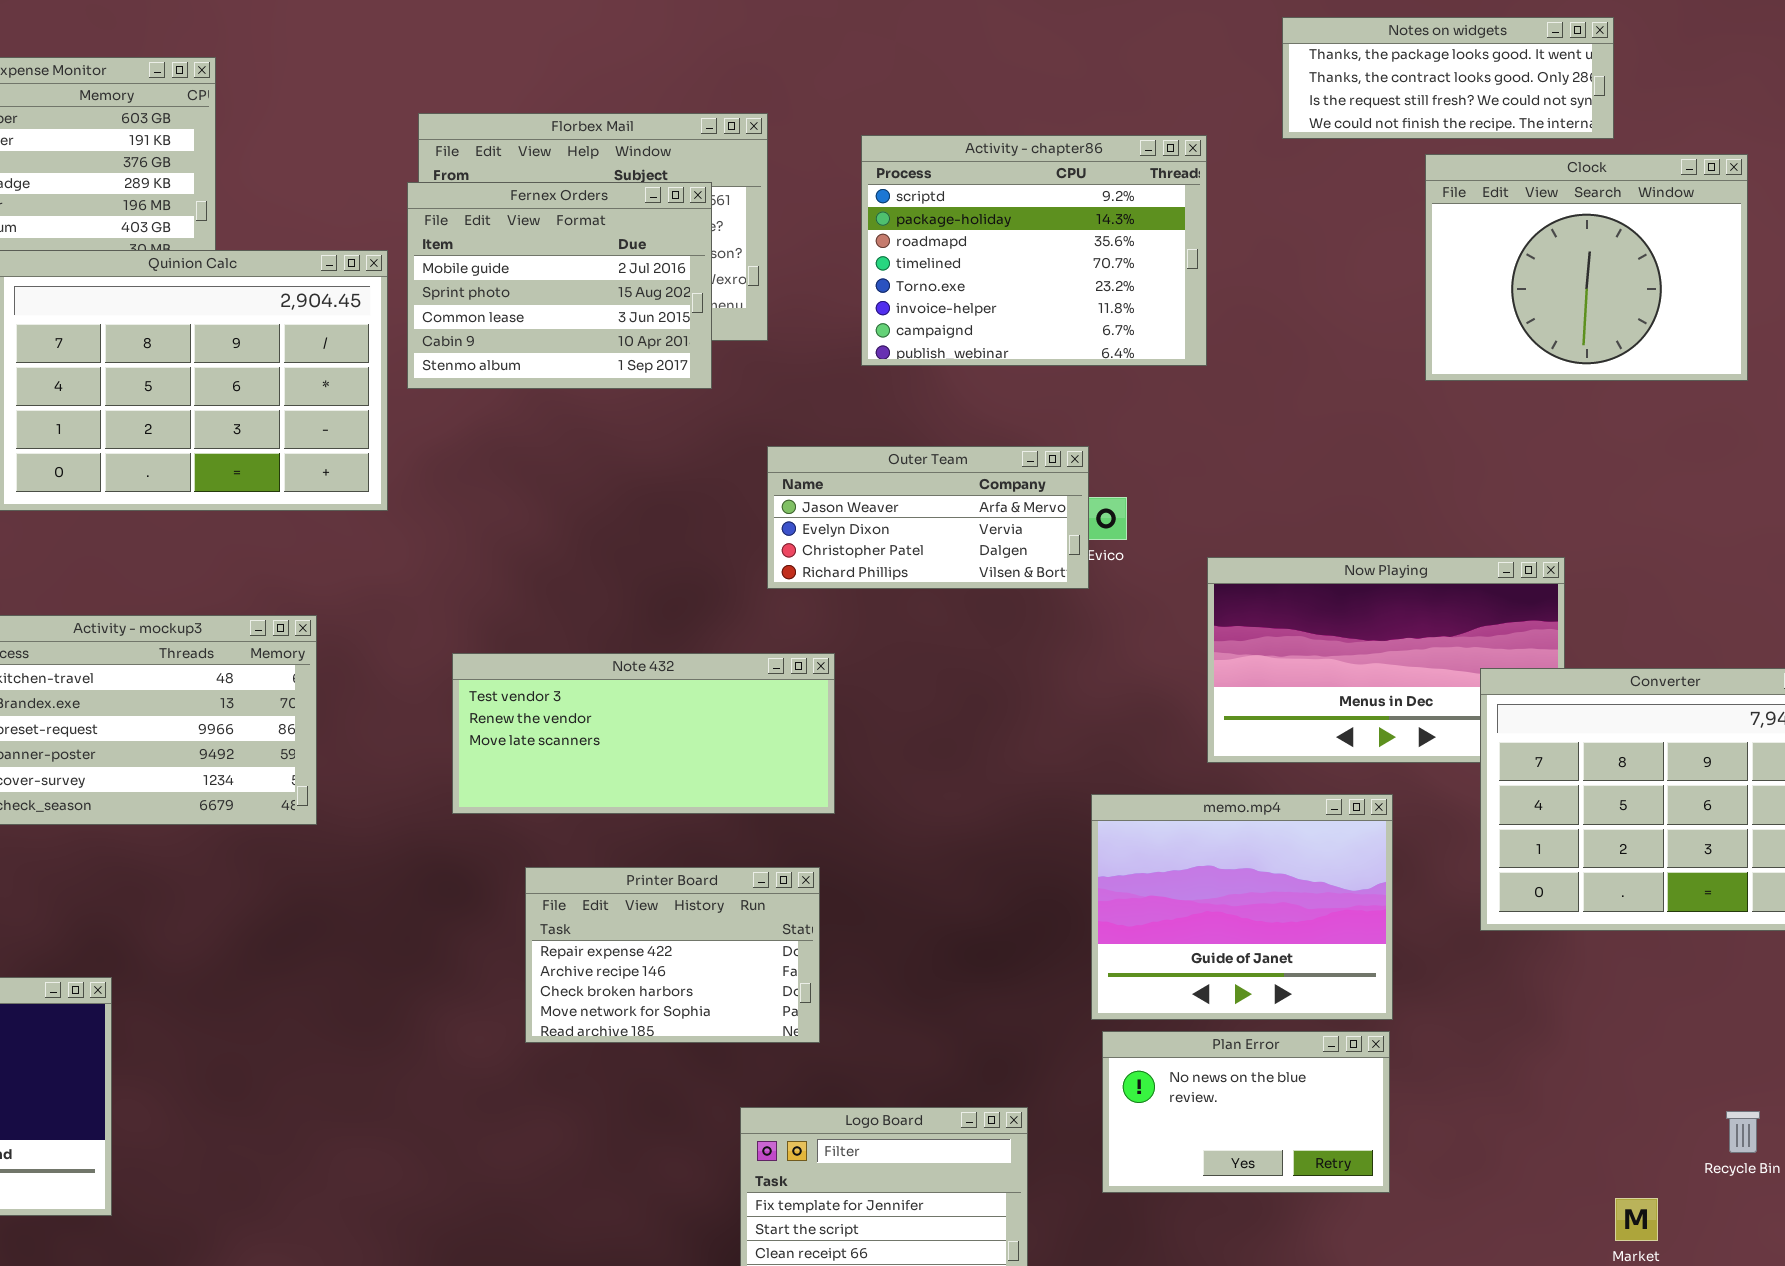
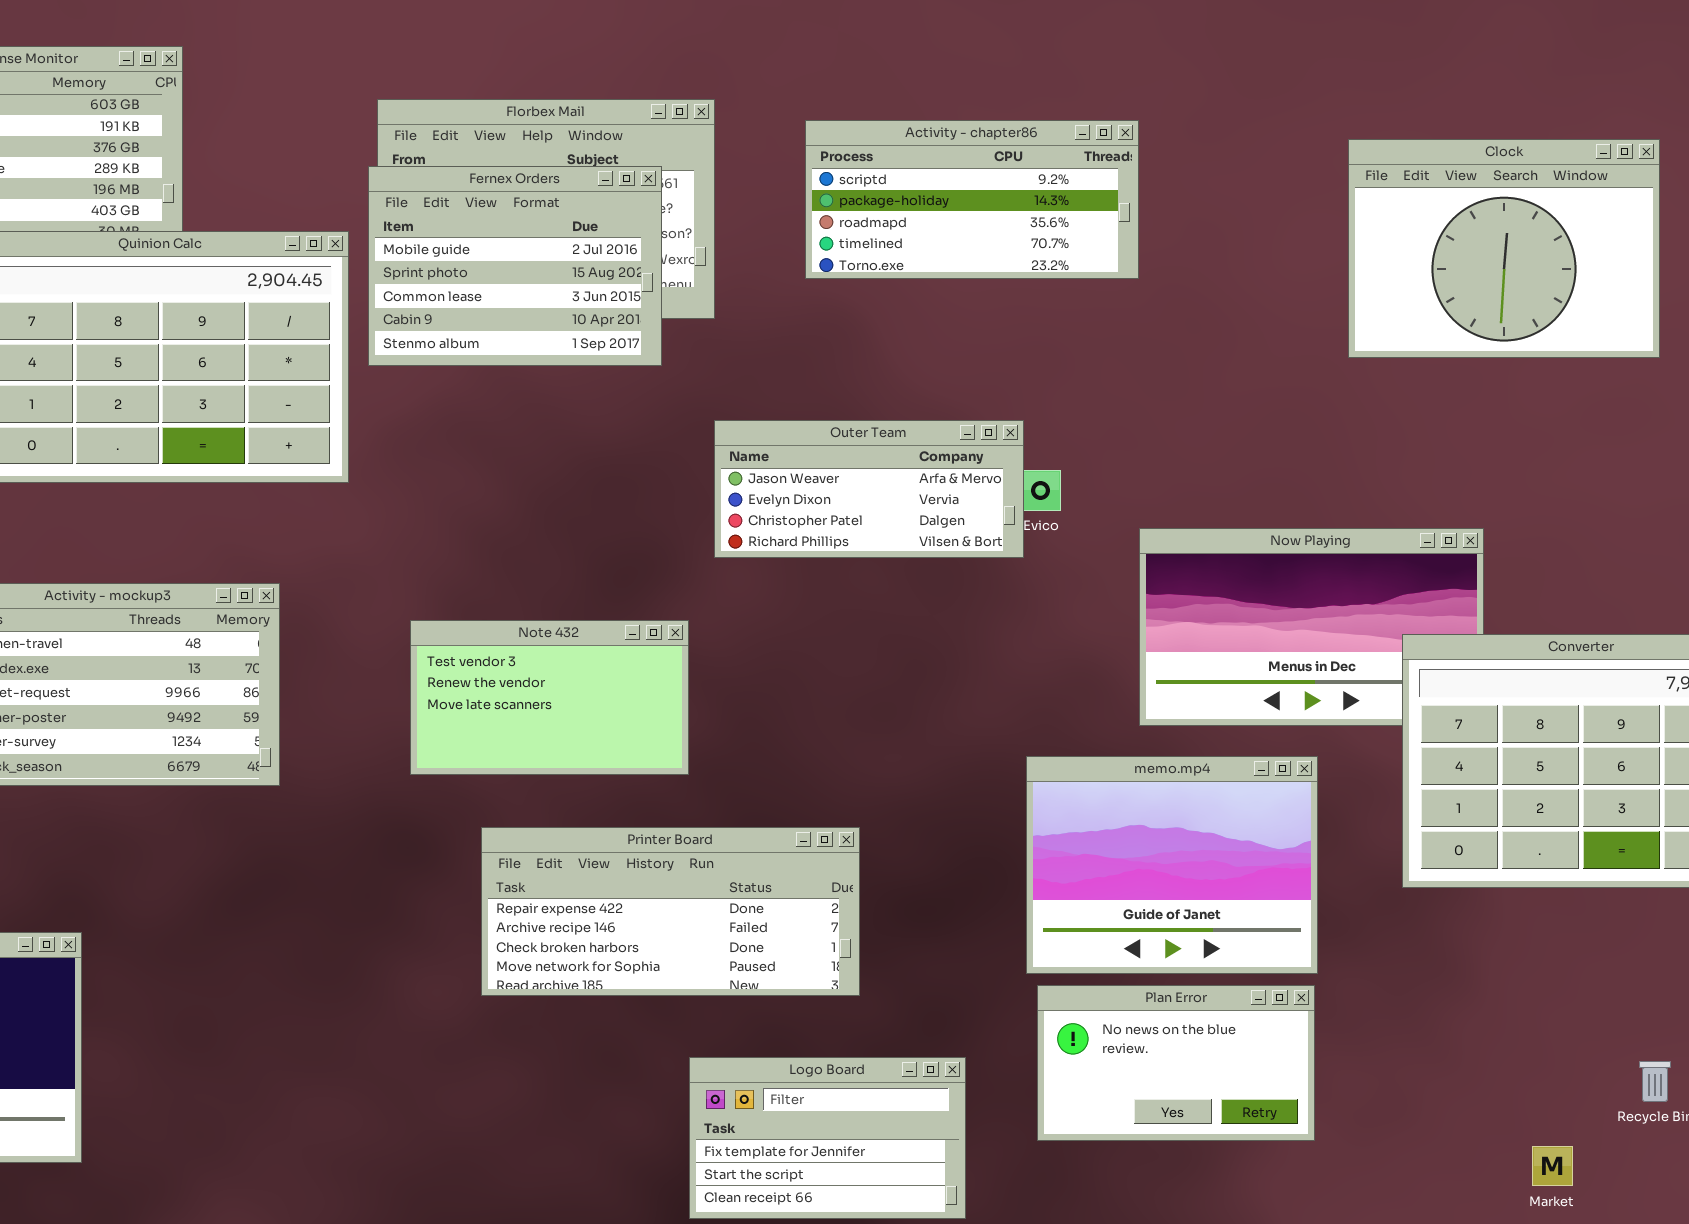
Notes on widgets: [1282,17,1614,139] -> none, closed
Activity - chapter86: [861,135,1207,366] -> [805,120,1139,279], resized
Note 432: [452,653,835,814] -> [410,620,689,775], resized
Printer Board: [525,867,820,1043] -> [481,827,860,996], resized

